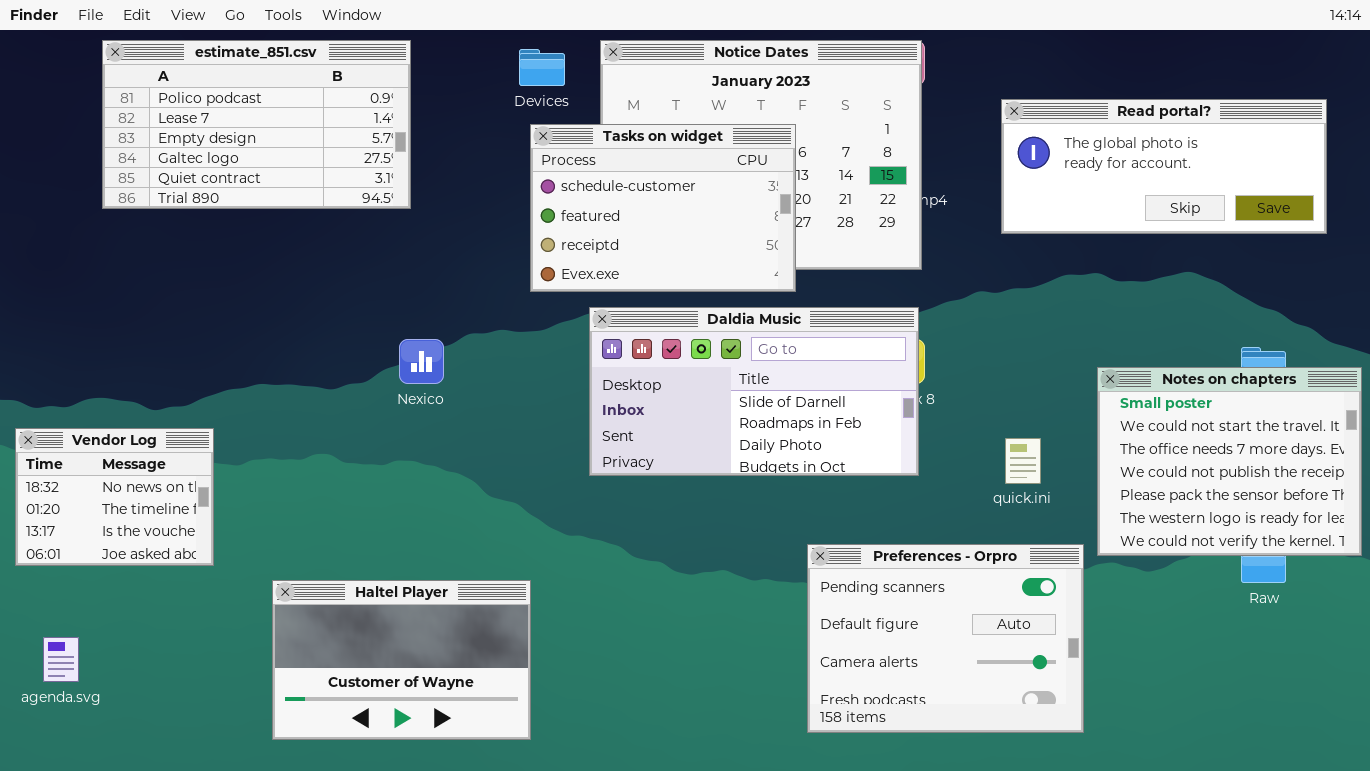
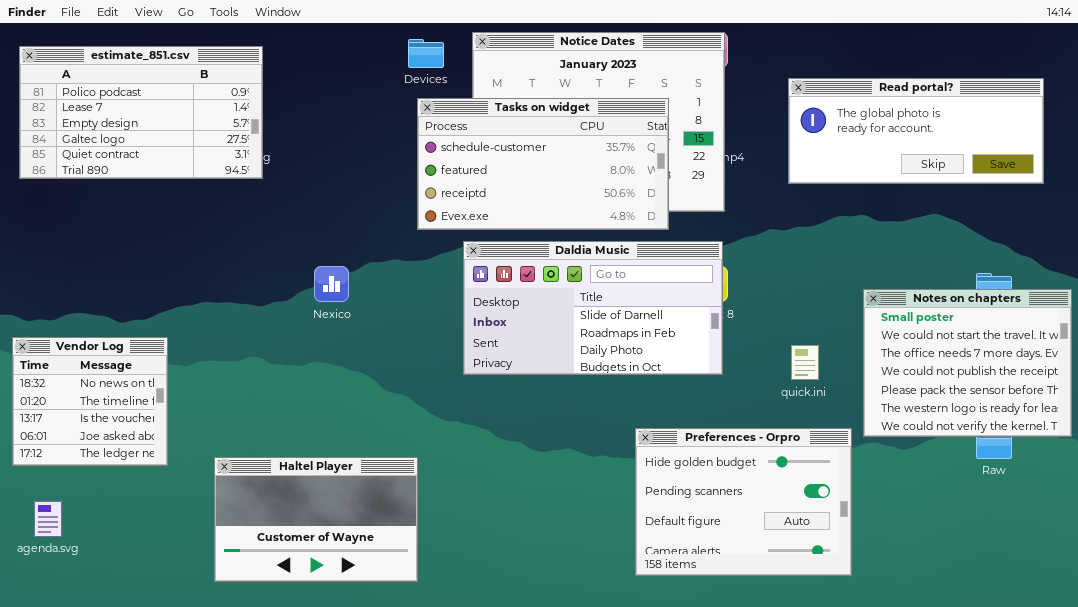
estimate_851.csv: [102,40,411,209] -> [19,46,263,179], moved
Tasks on widget: [530,124,796,292] -> [417,98,669,230], resized
Vendor Log: [15,428,214,566] -> [12,337,168,466], resized
Preferences - Orpro: [807,544,1084,733] -> [635,428,852,576], scrolled up 1 row

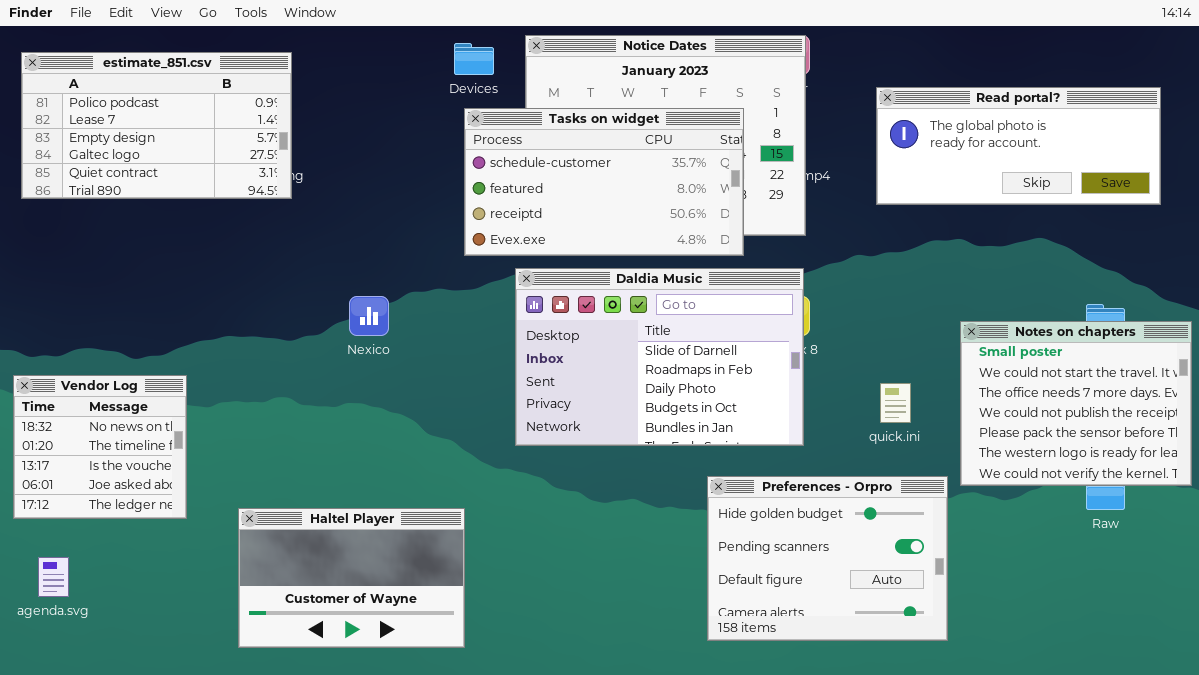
Daldia Music: [463,241,723,375] -> [515,268,804,446], resized

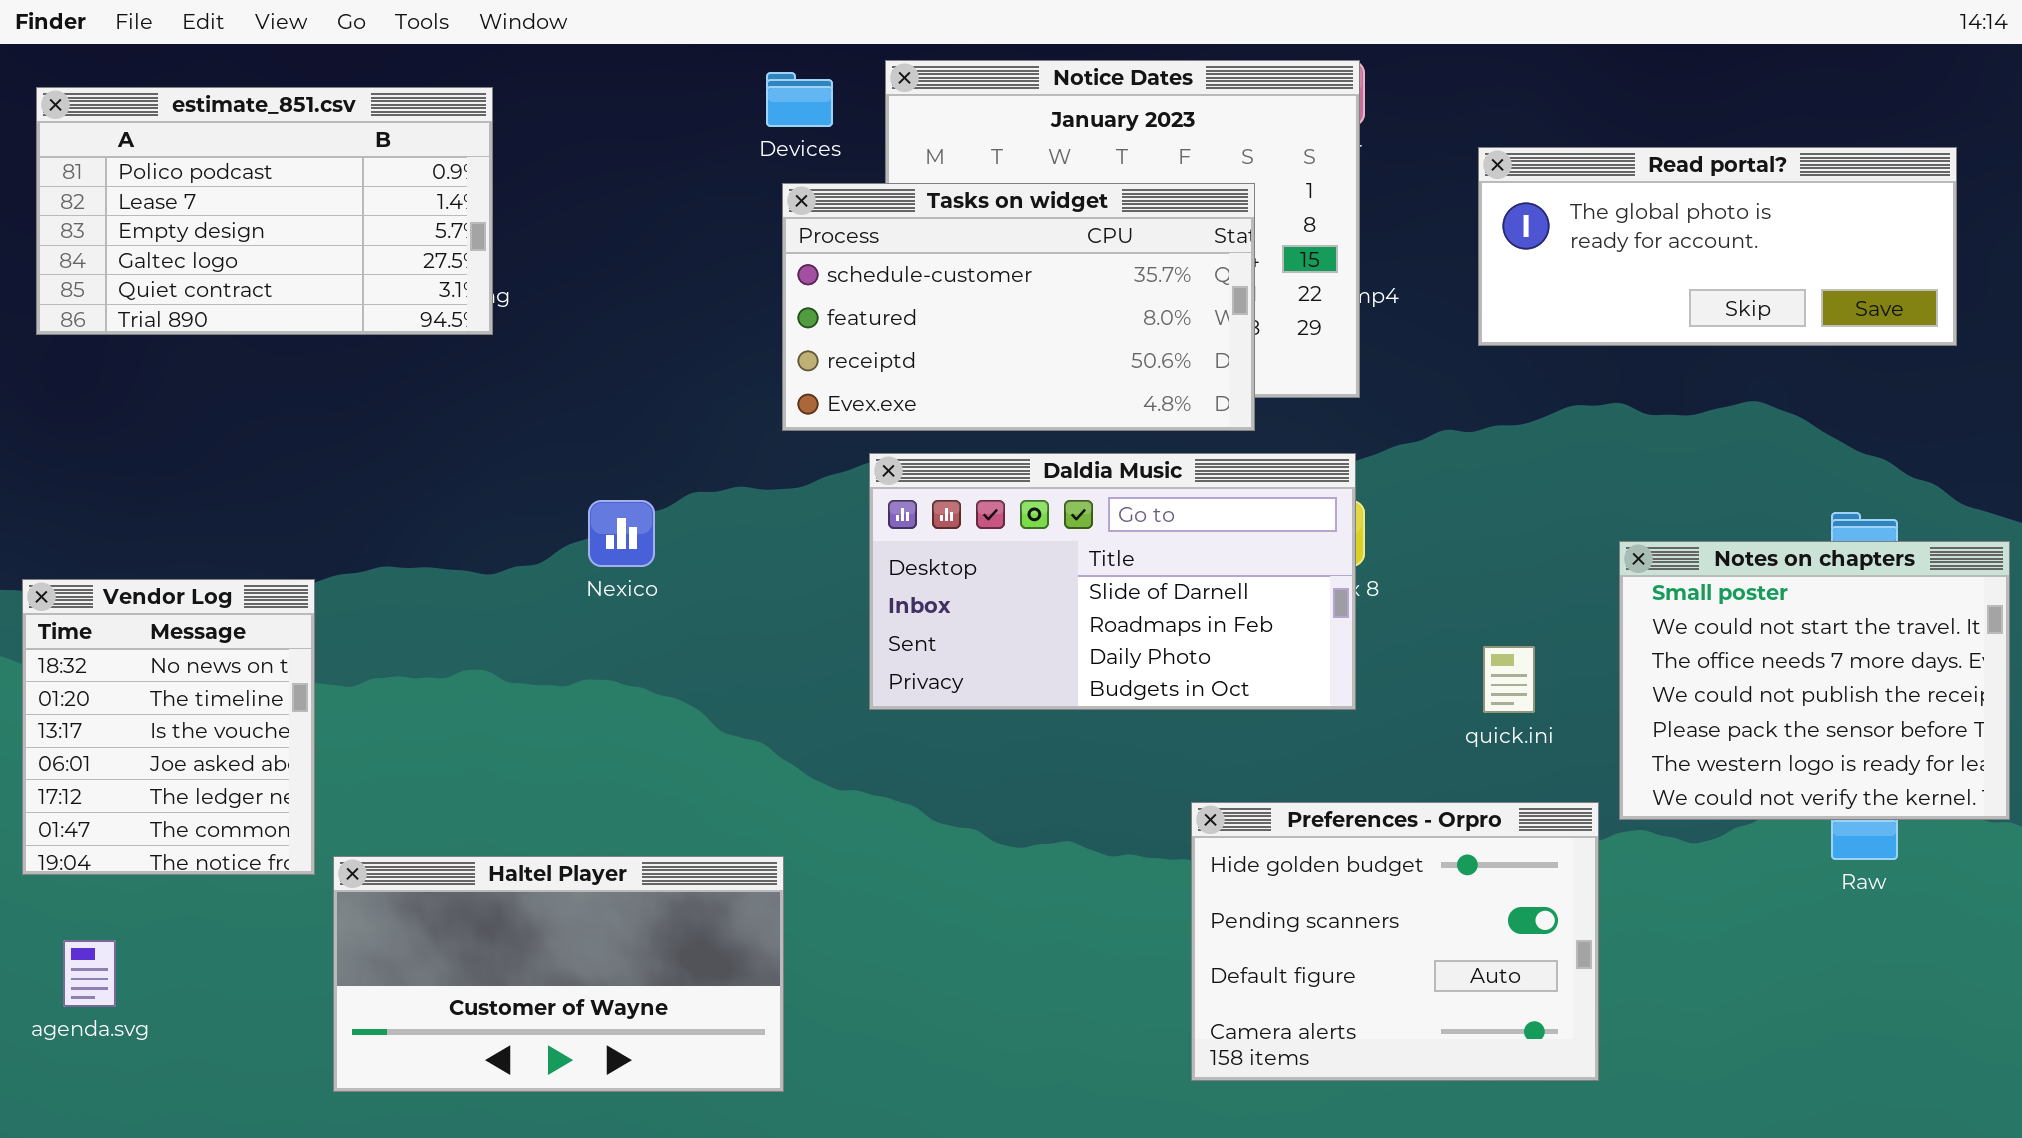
Daldia Music: [515,268,804,446] -> [869,453,1356,710], resized
Vendor Log: [13,375,187,519] -> [22,579,315,875], resized
Haltel Player: [238,508,465,648] -> [333,856,784,1092], resized

